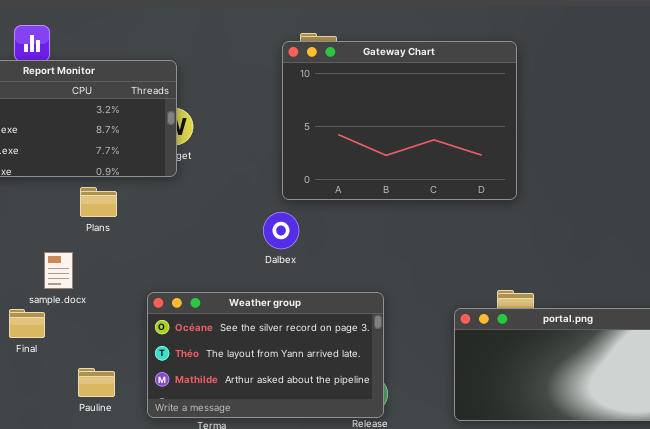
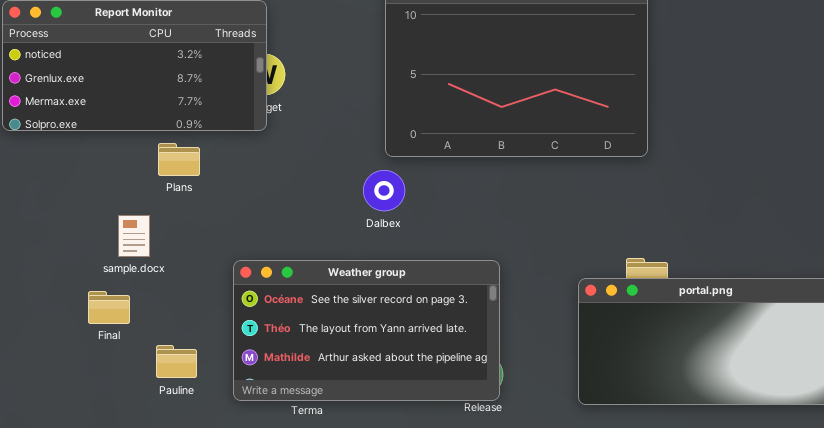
Final: [9,309,45,338] -> [88,291,130,324], moved

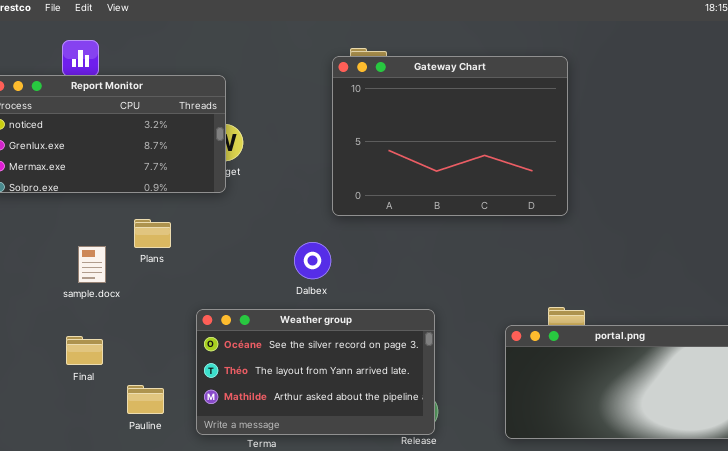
Plans: [158,143,200,176] -> [134,219,171,248], moved
Dalbex: [363,170,405,211] -> [294,242,331,279], moved
sample.docx: [118,215,150,257] -> [78,246,106,283], moved

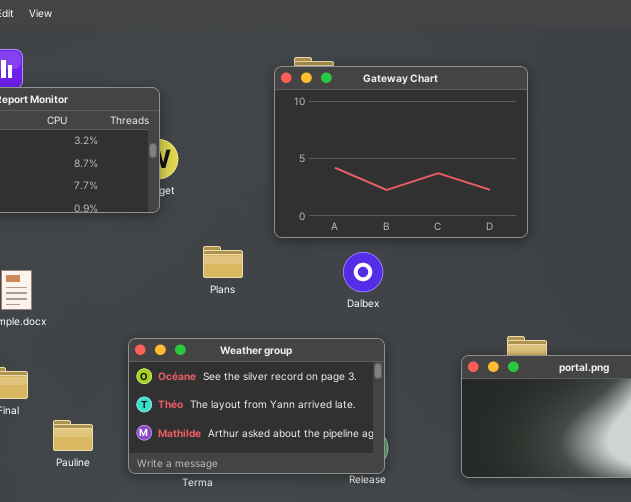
Plans: [134,219,171,248] -> [203,246,243,278], moved
Dalbex: [294,242,331,279] -> [343,252,383,292], moved

